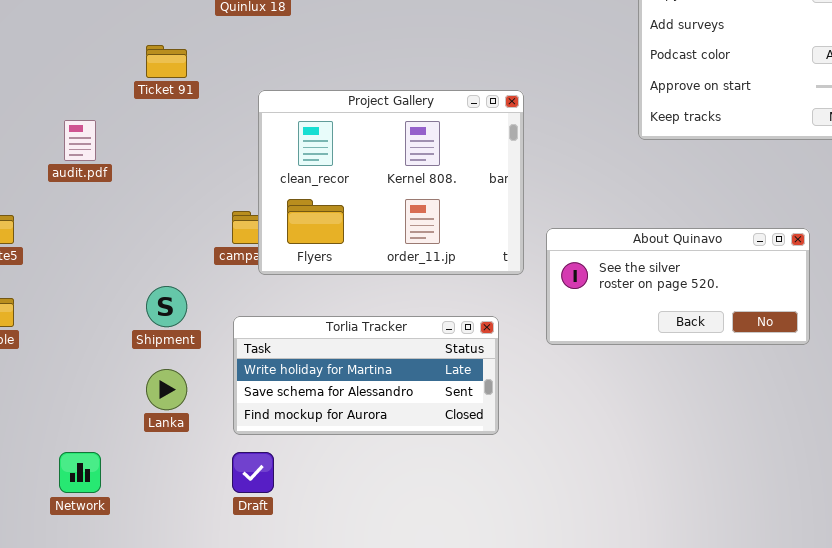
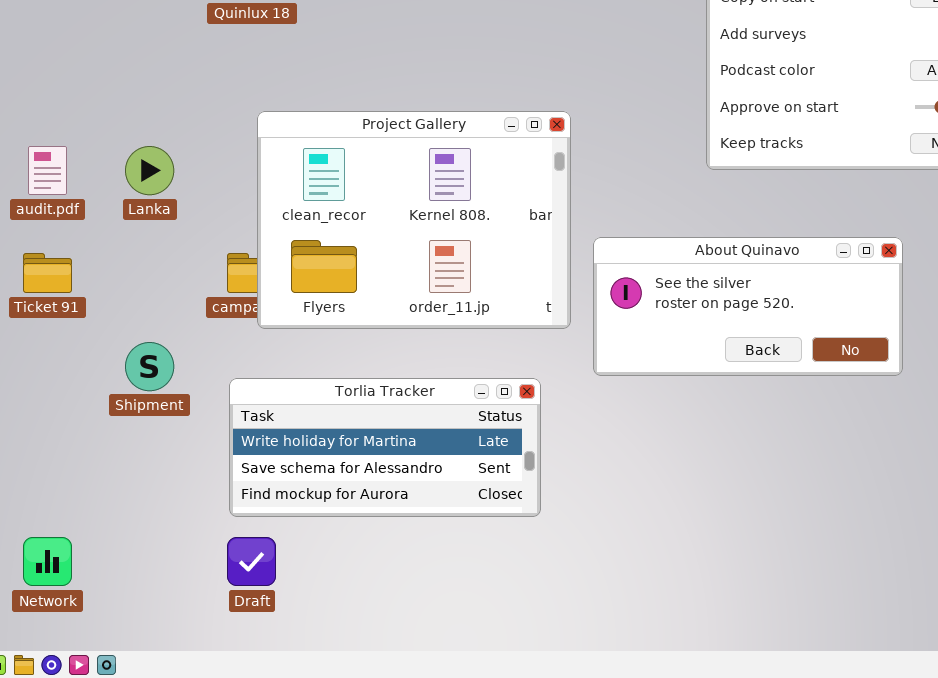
Ticket 91: [146,45,187,78] -> [23,253,72,293], moved
About Quinavo: [546,228,810,345] -> [593,237,903,376], moved
Lanka: [146,369,187,410] -> [125,146,174,195], moved

